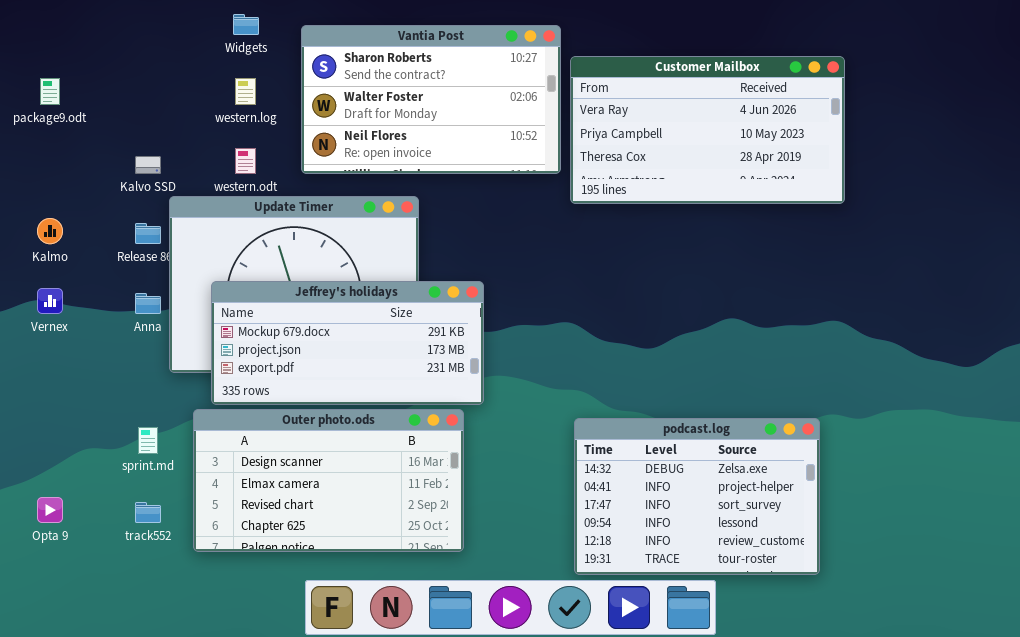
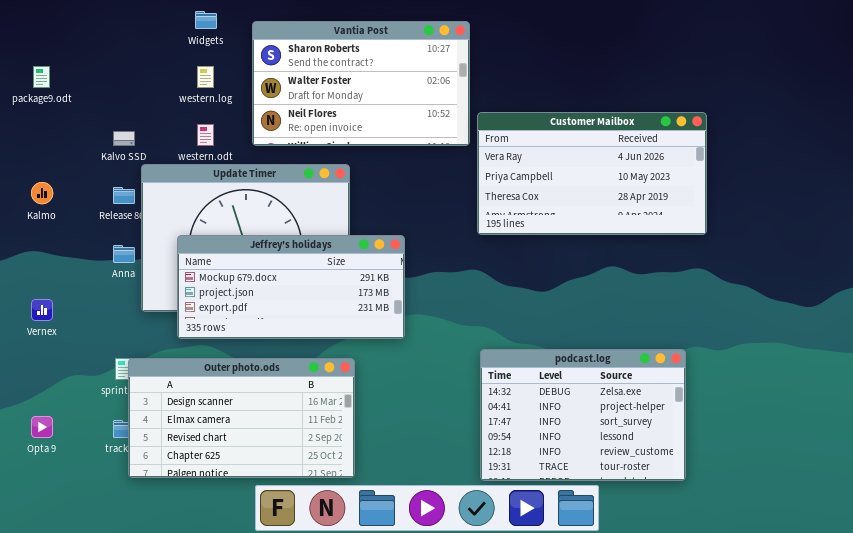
Customer Mailbox: [570,56,845,204] -> [477,112,707,235], moved
Vernex: [37,288,63,314] -> [31,299,53,321], moved
Outer photo.ods: [193,409,464,552] -> [128,358,355,478], moved

